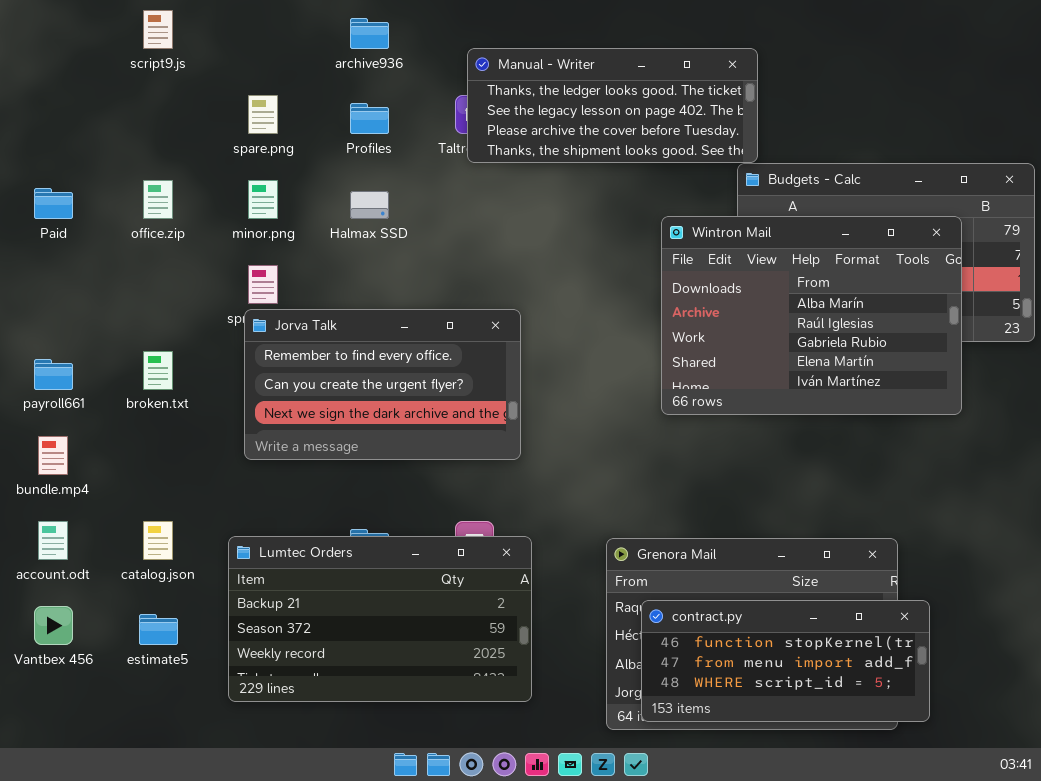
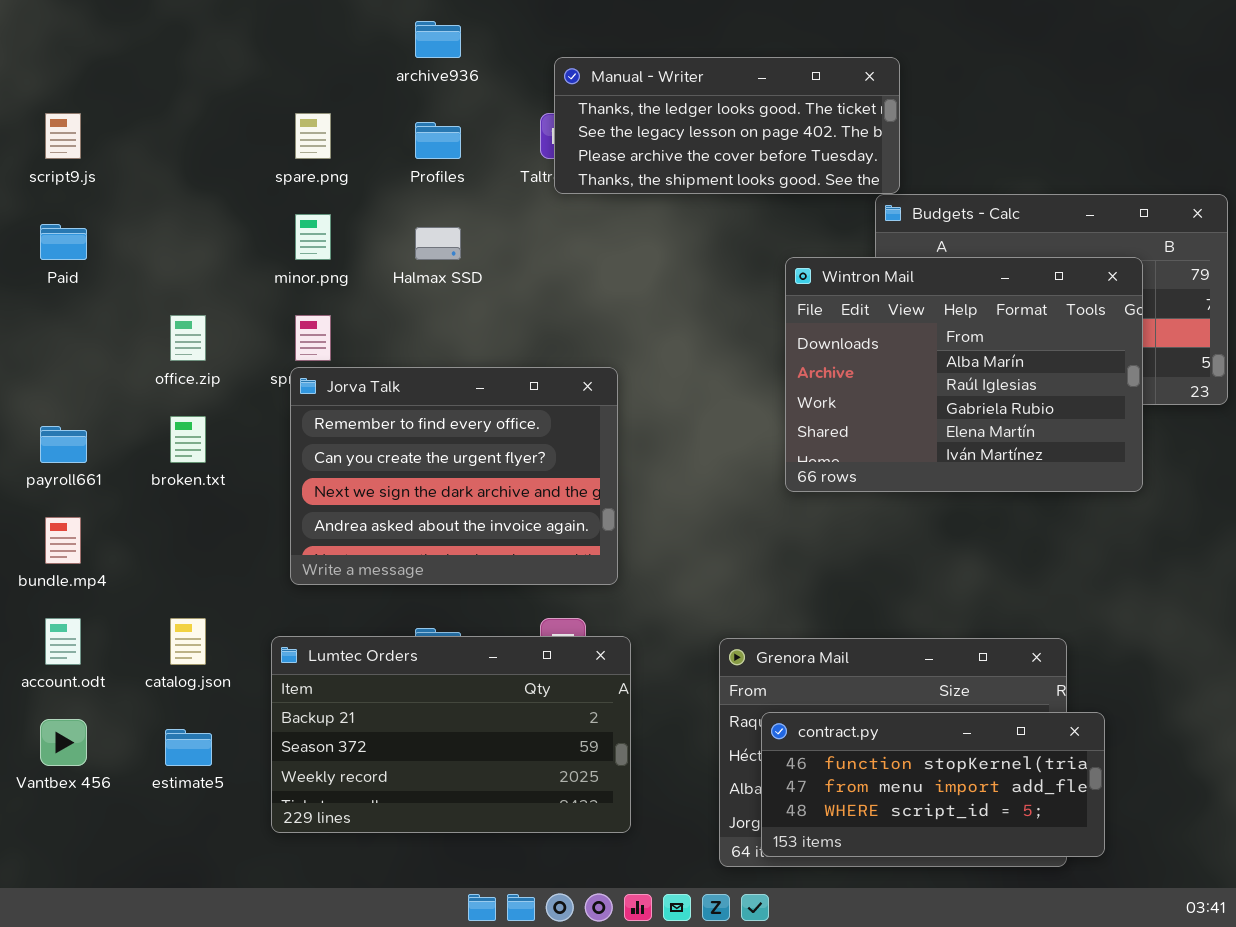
script9.js: [143,10,173,49] -> [45,113,81,159], moved
office.zip: [143,180,173,219] -> [170,315,206,361], moved
Jorva Talk: [244,309,521,460] -> [290,367,618,585], resized

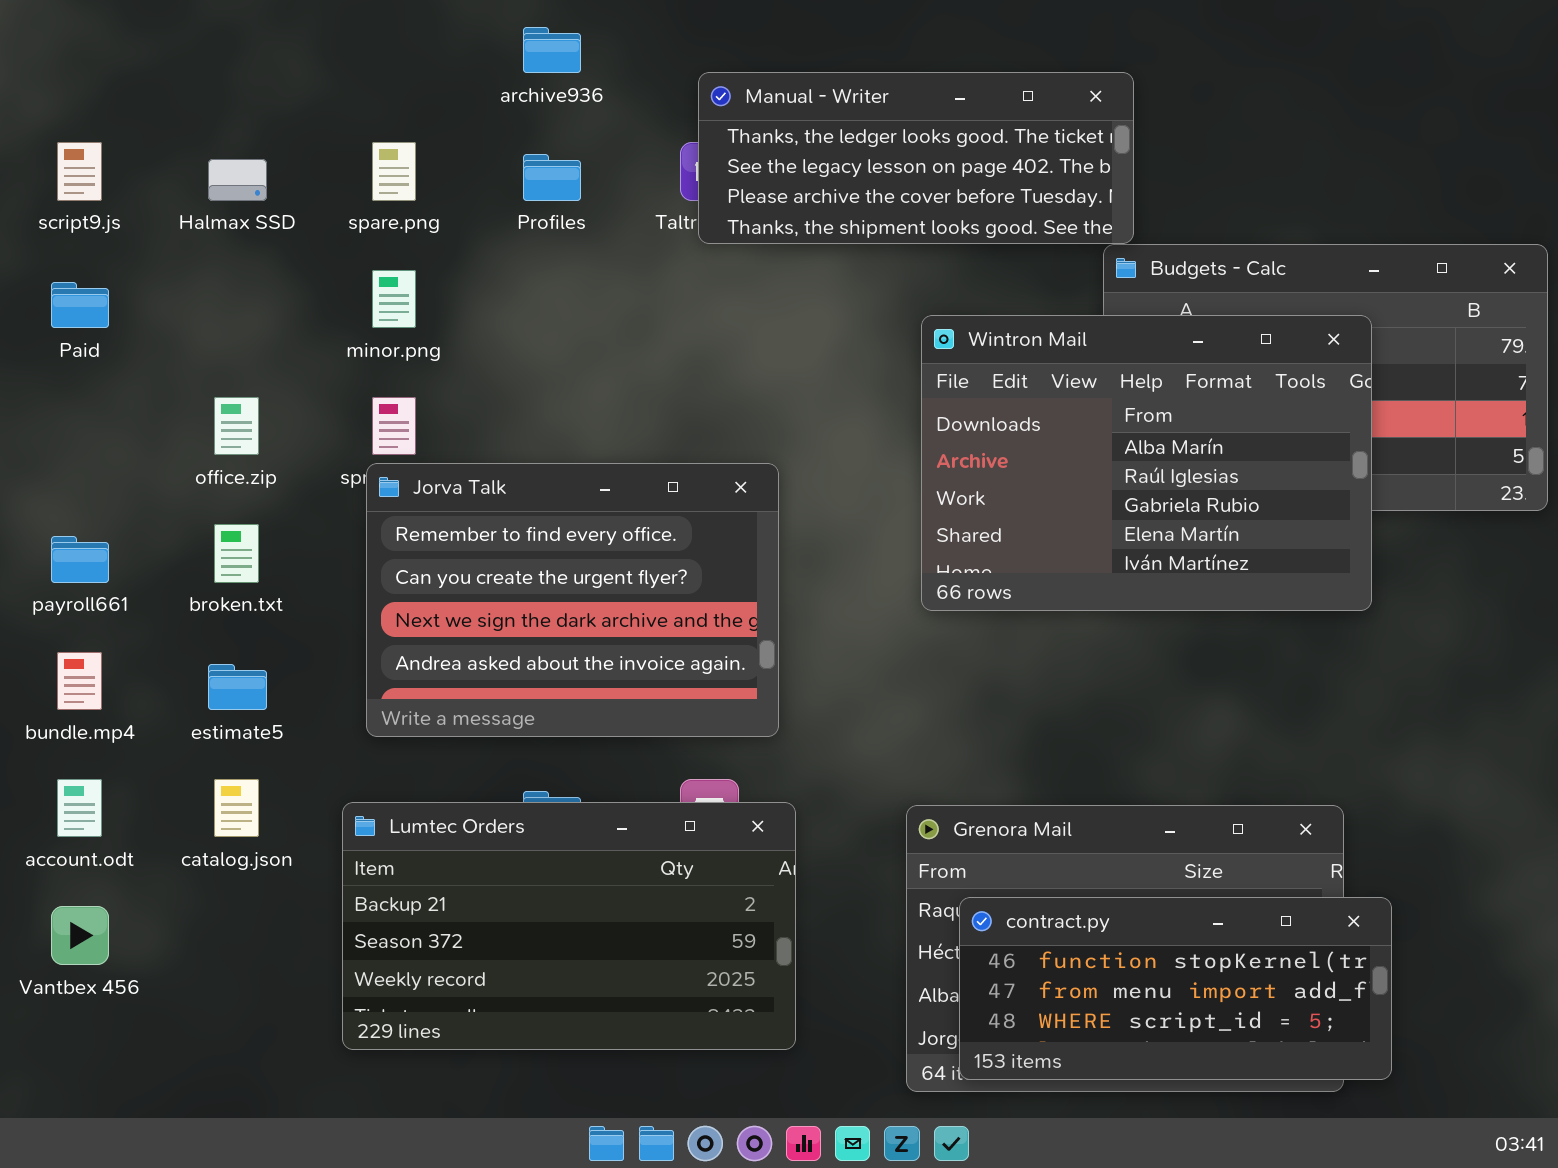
Halmax SSD: [415,227,461,260] -> [208,159,267,201], moved
Wintron Mail: [785,257,1143,492] -> [921,315,1372,611], moved
estimate5: [165,729,212,766] -> [208,664,267,710], moved

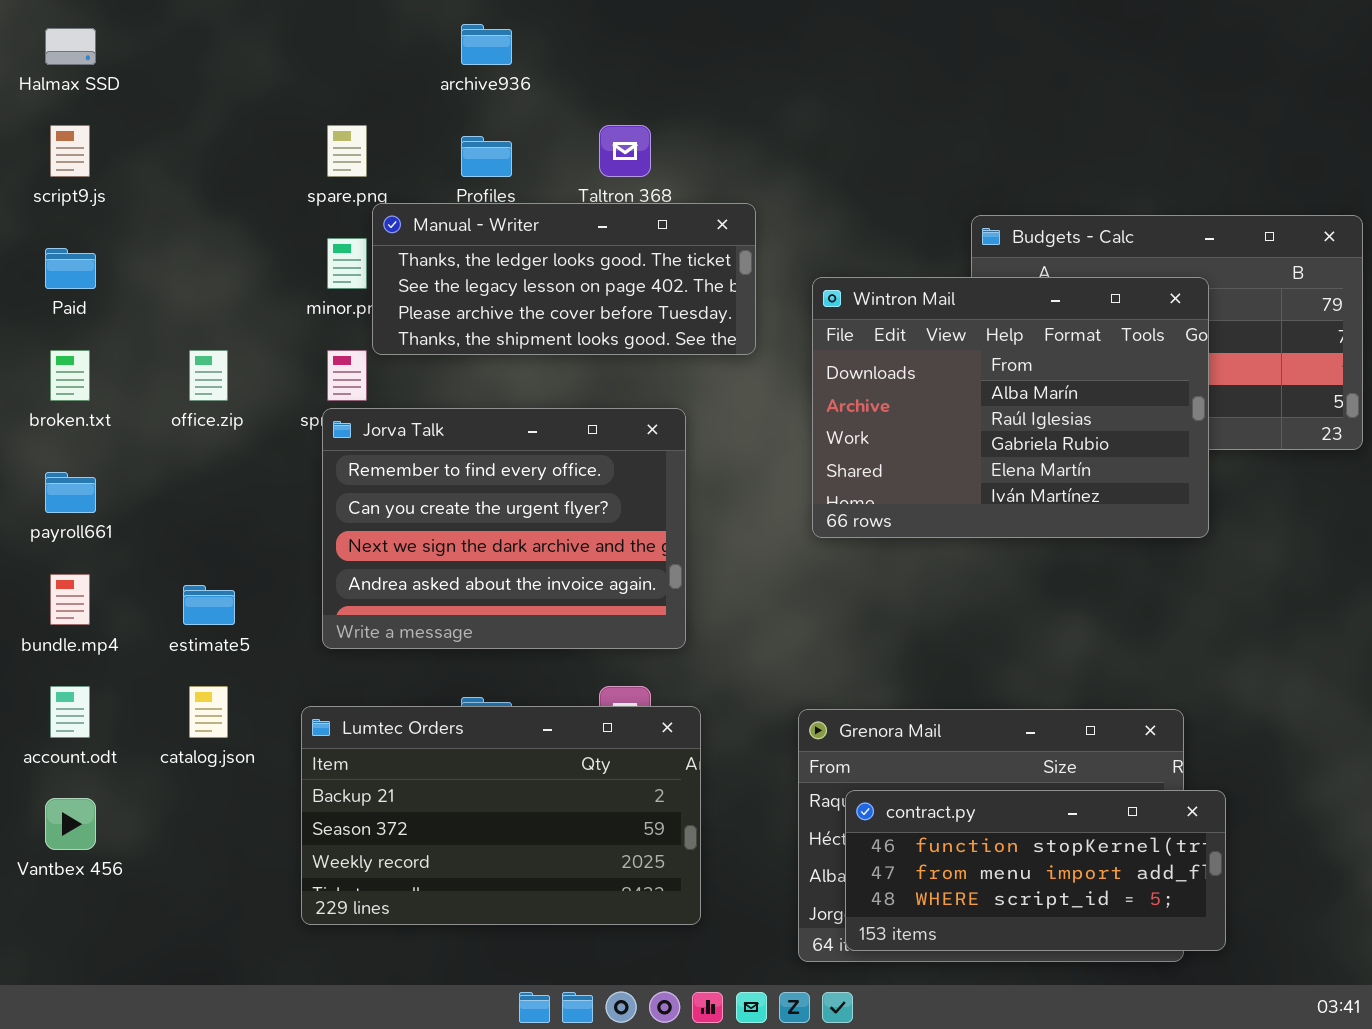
Manual - Writer: [698,72,1134,244] -> [372,203,756,355], moved
Halmax SSD: [208,159,267,201] -> [45,28,96,65], moved
broken.txt: [214,524,259,583] -> [50,350,90,401], moved

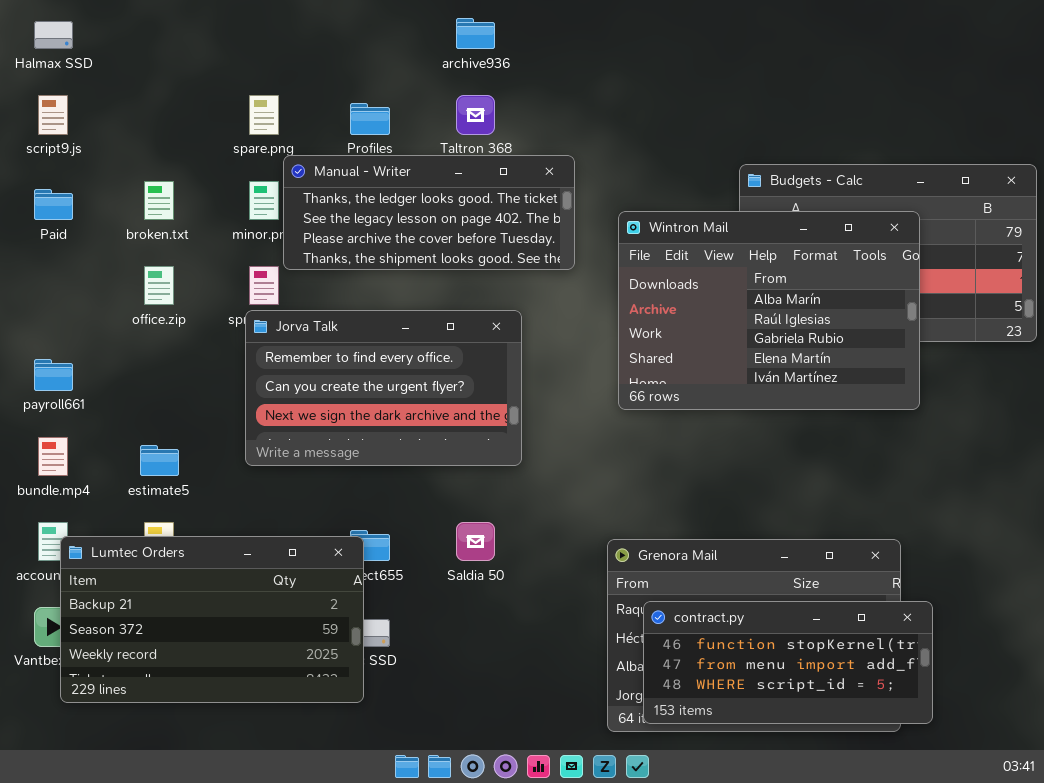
archive936: [461,24,512,65] -> [456,18,495,49], moved
broken.txt: [50,350,90,401] -> [144,181,174,220], moved
Jorva Talk: [322,408,686,649] -> [245,310,522,466], resized
Lumtec Orders: [301,706,701,925] -> [60,536,364,703], moved

